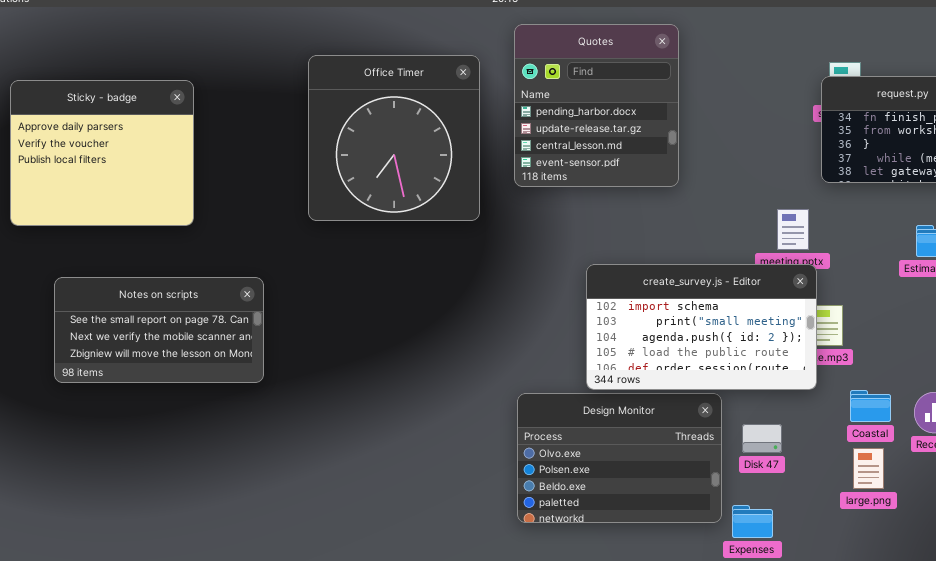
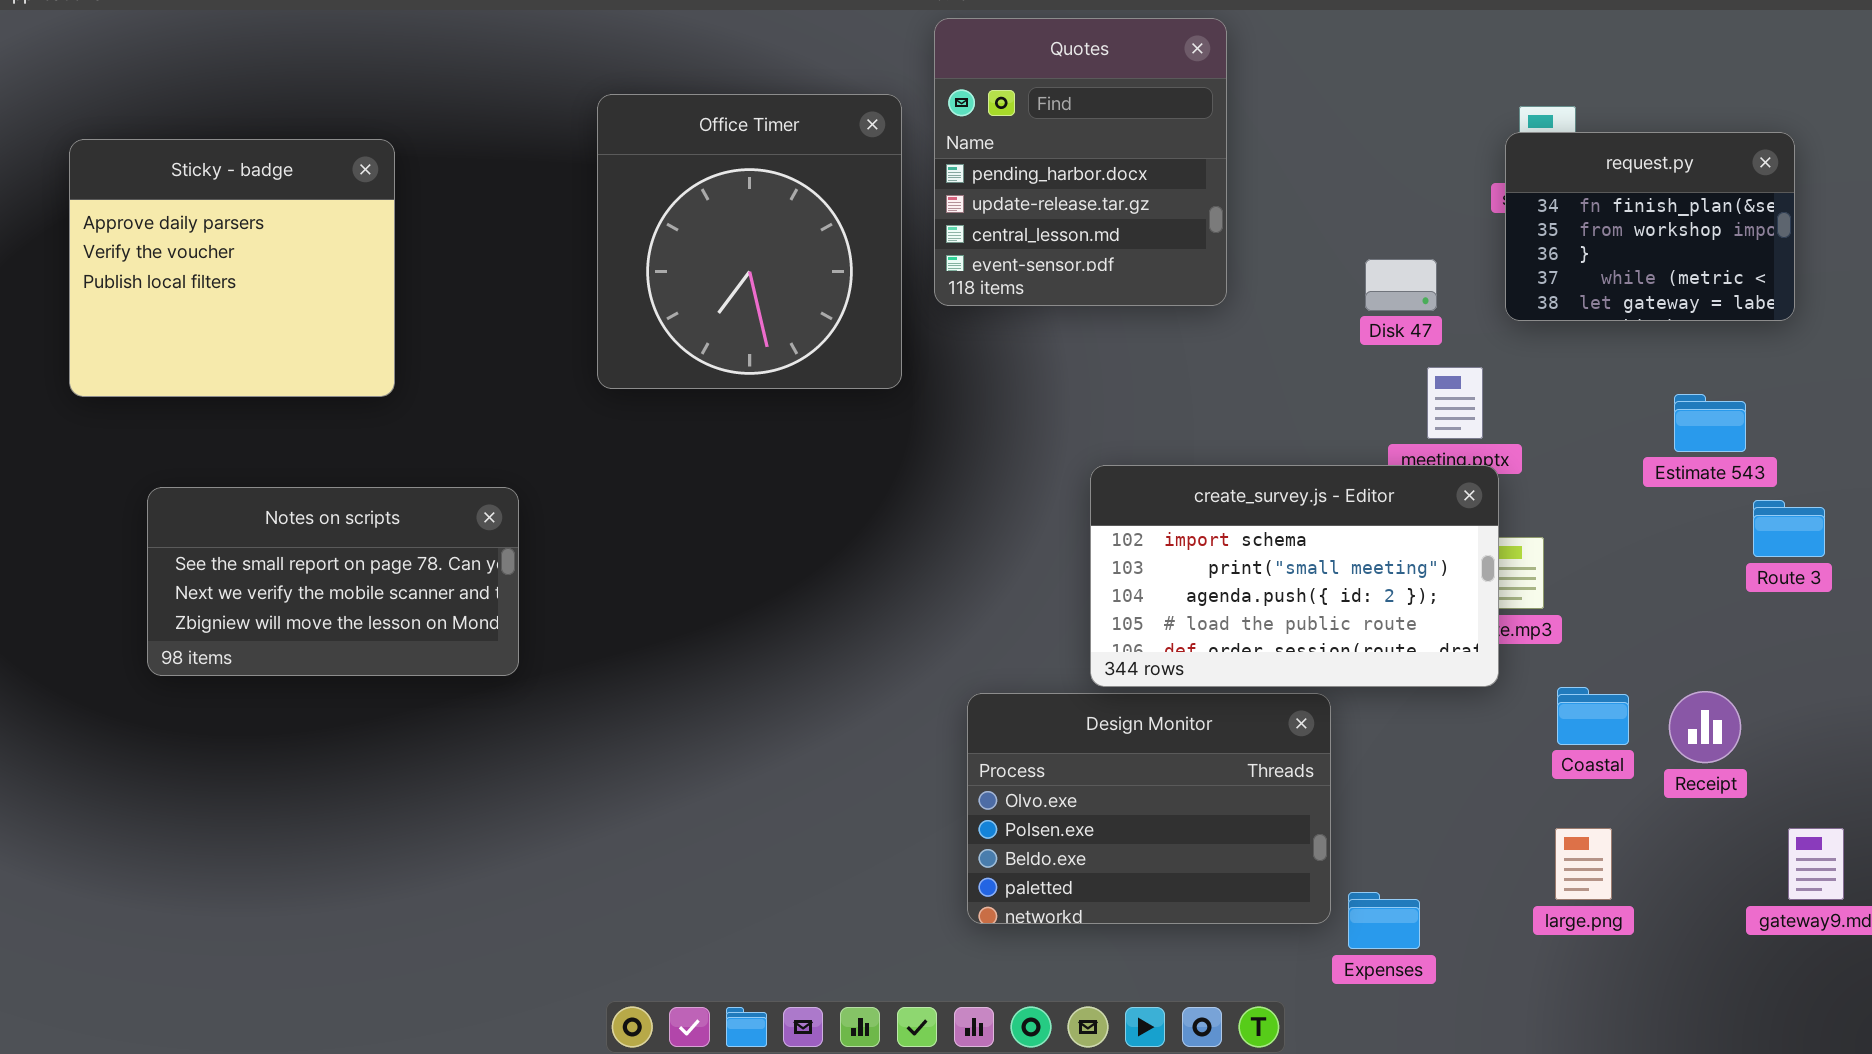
Quotes: [514,24,679,187] -> [934,18,1227,306], moved
Disk 47: [742,424,782,453] -> [1365,259,1437,311], moved
large.png: [853,448,884,489] -> [1555,828,1612,900], moved

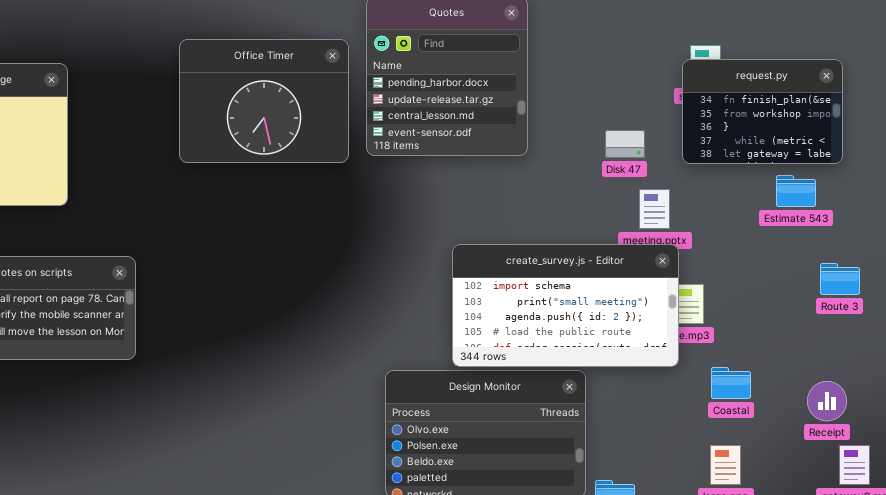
Office Timer: [597,94,902,389] -> [179,39,349,163], resized
Estimate 543: [1674,394,1746,452] -> [776,175,816,207], moved
Receipt: [1669,691,1741,763] -> [807,381,847,421], moved

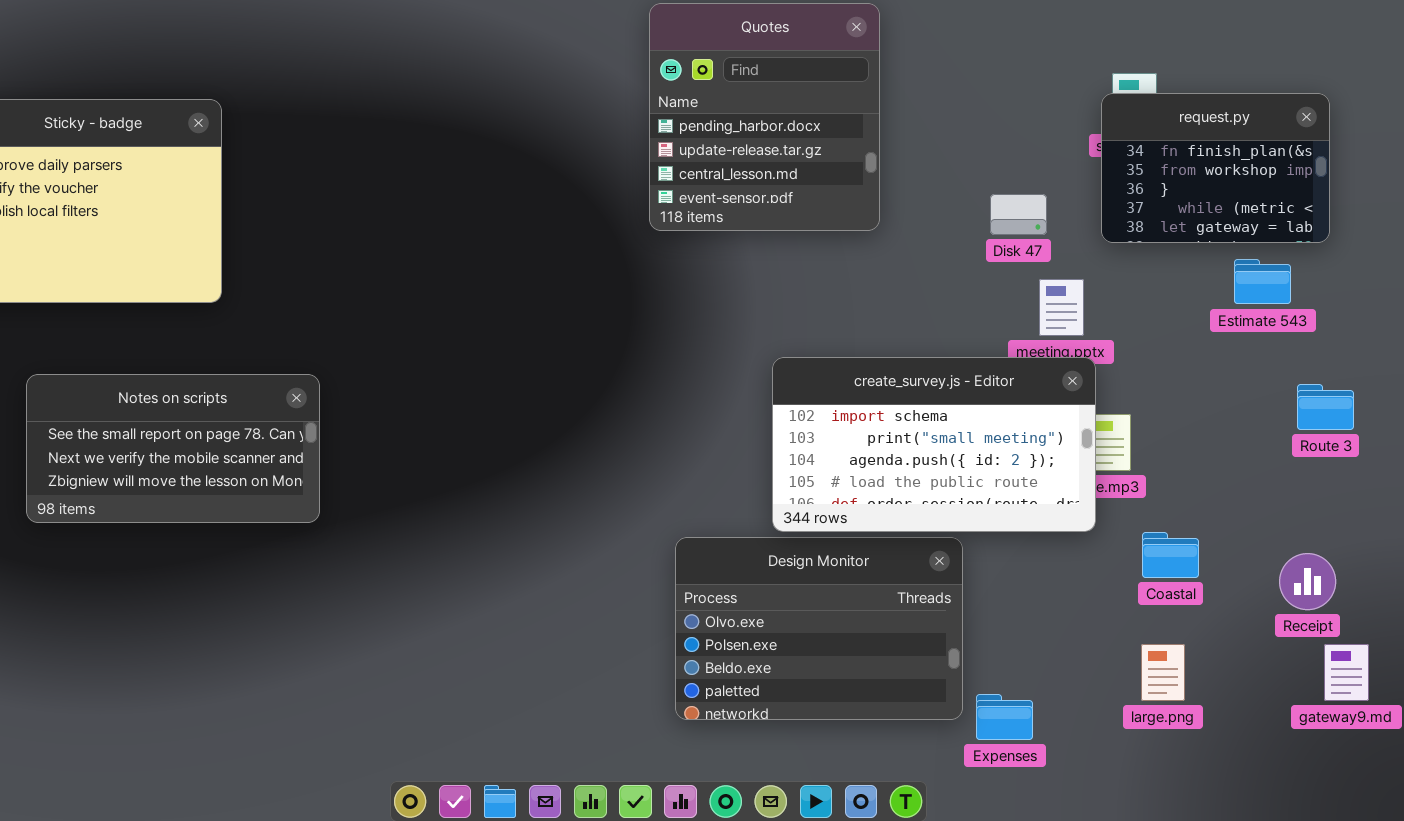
Office Timer: [179,39,349,163] -> none, closed

